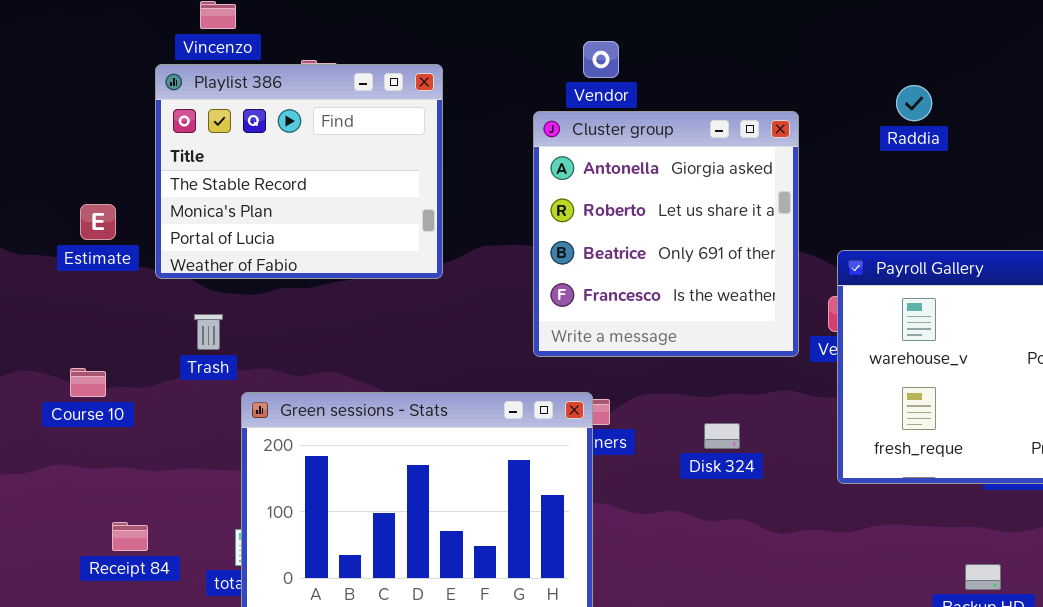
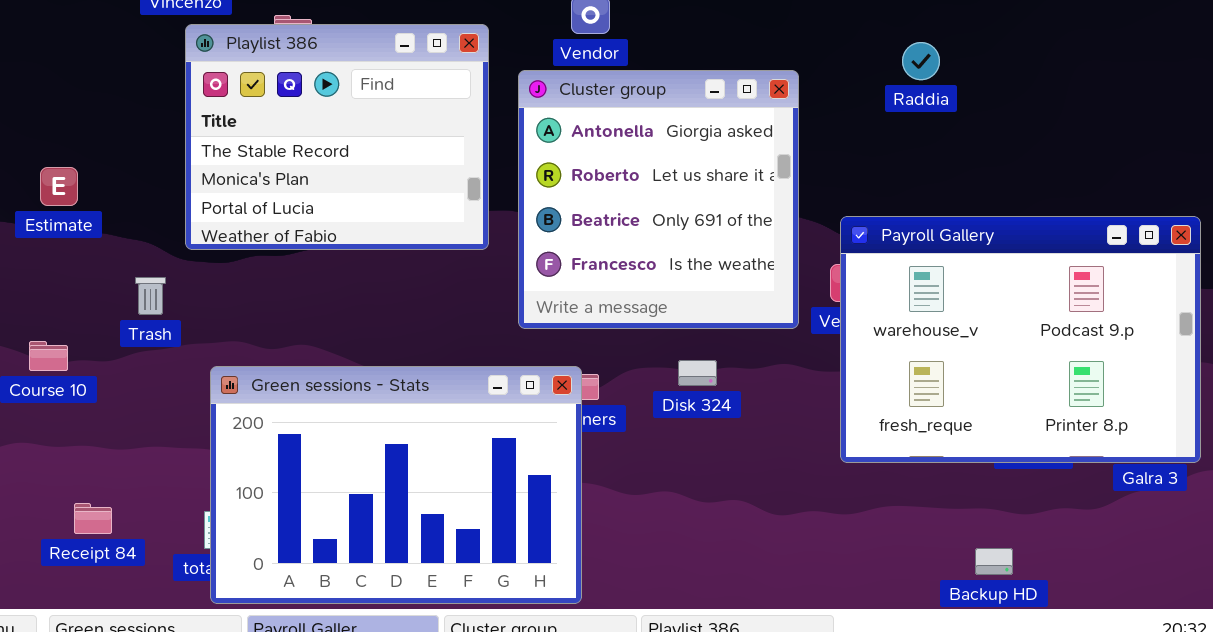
Playlist 386: [155,64,443,279] -> [185,24,489,250], moved
Trash: [194,314,223,350] -> [135,277,166,315], moved
Disk 324: [704,423,740,449] -> [678,360,717,386], moved

